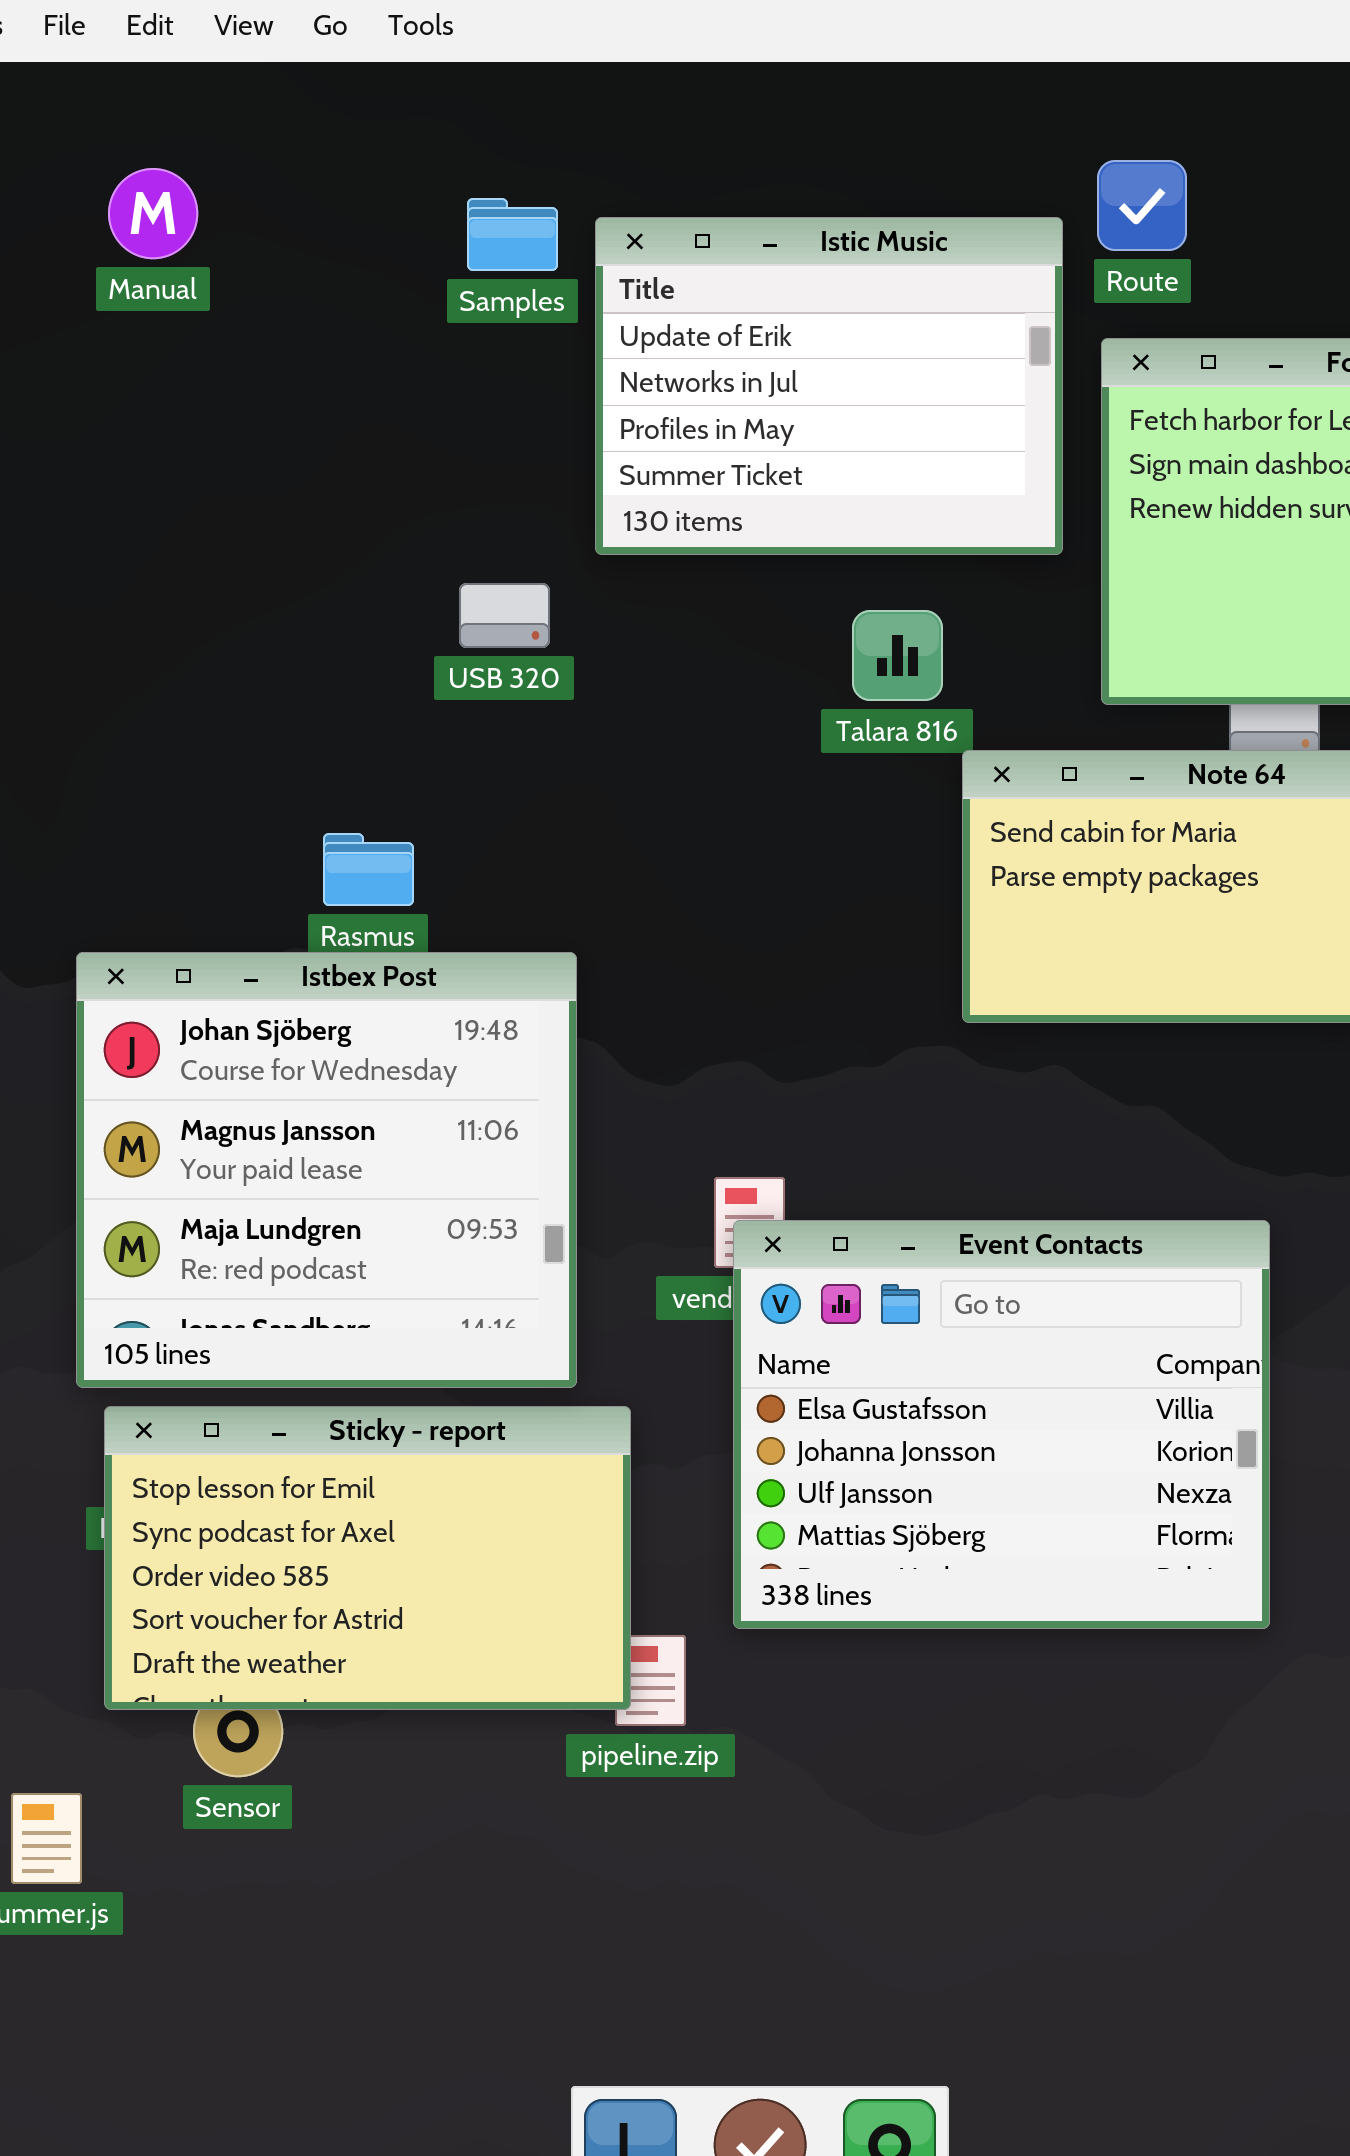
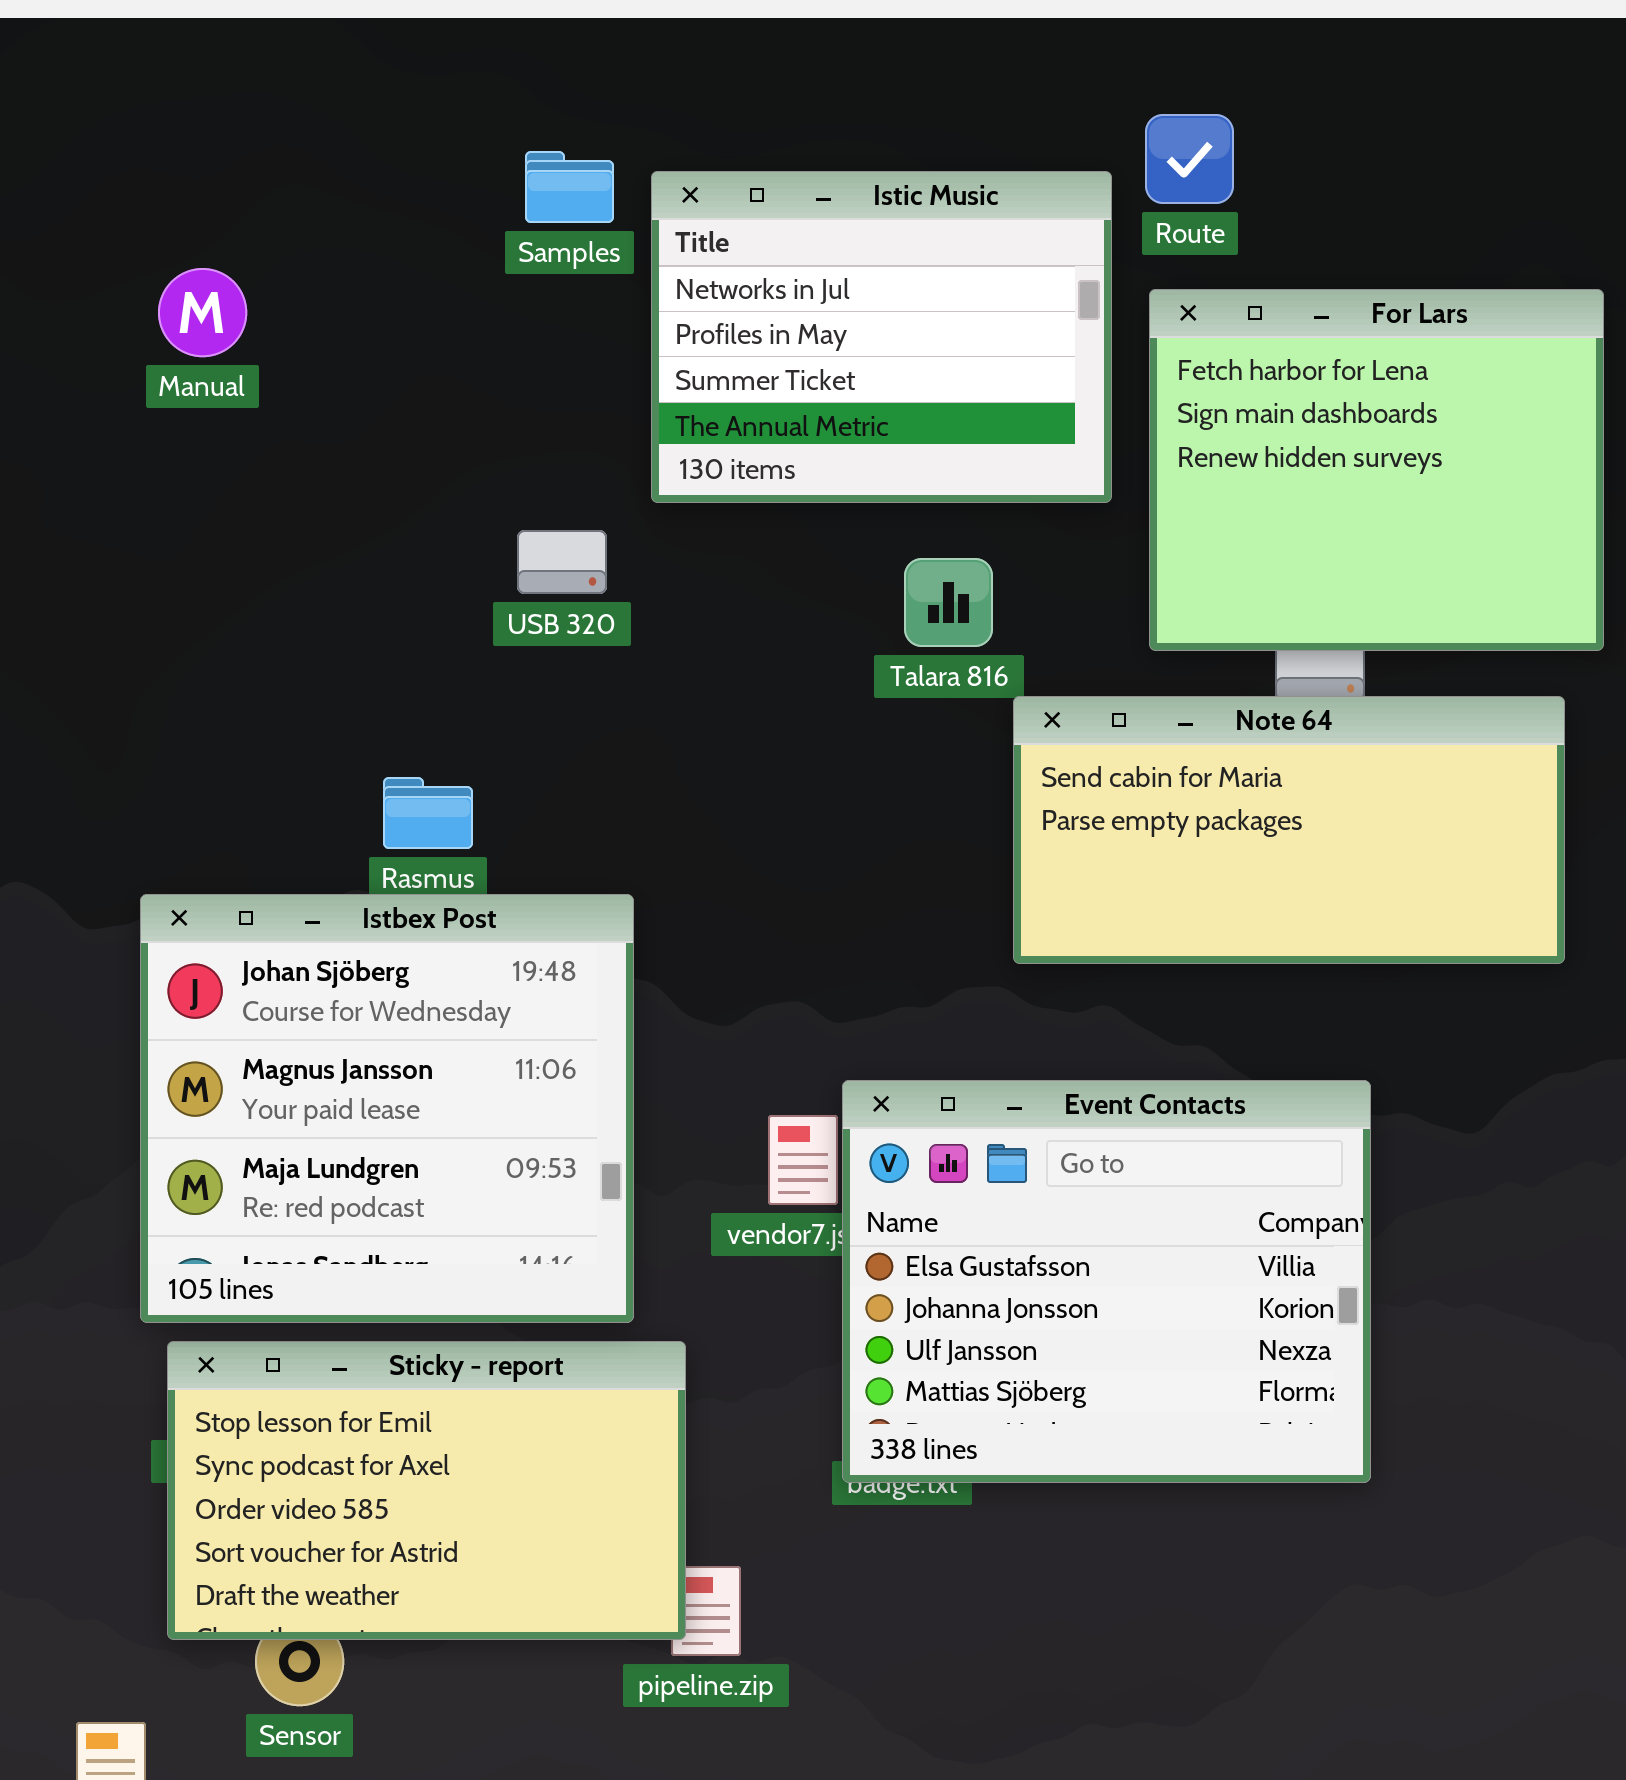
Manual: [108,168,198,259] -> [158,268,247,357], moved
Istic Music: [595,217,1063,555] -> [651,171,1112,503], scrolled down 1 row
Event Contacts: [733,1220,1270,1629] -> [842,1080,1371,1483], moved

